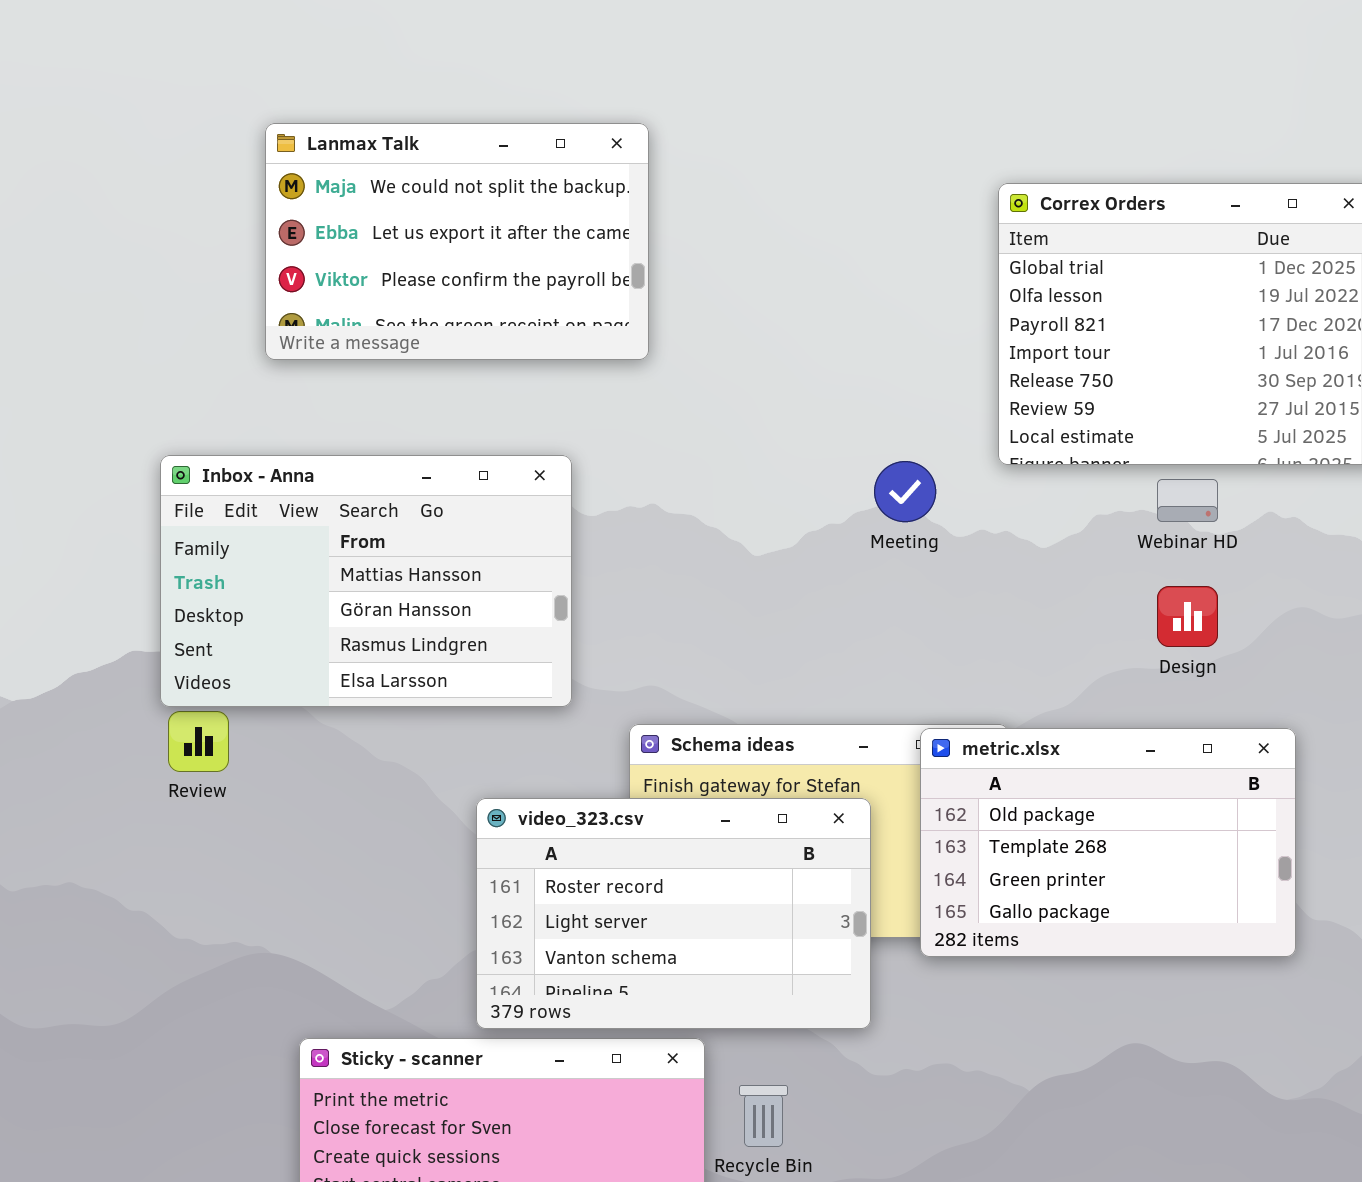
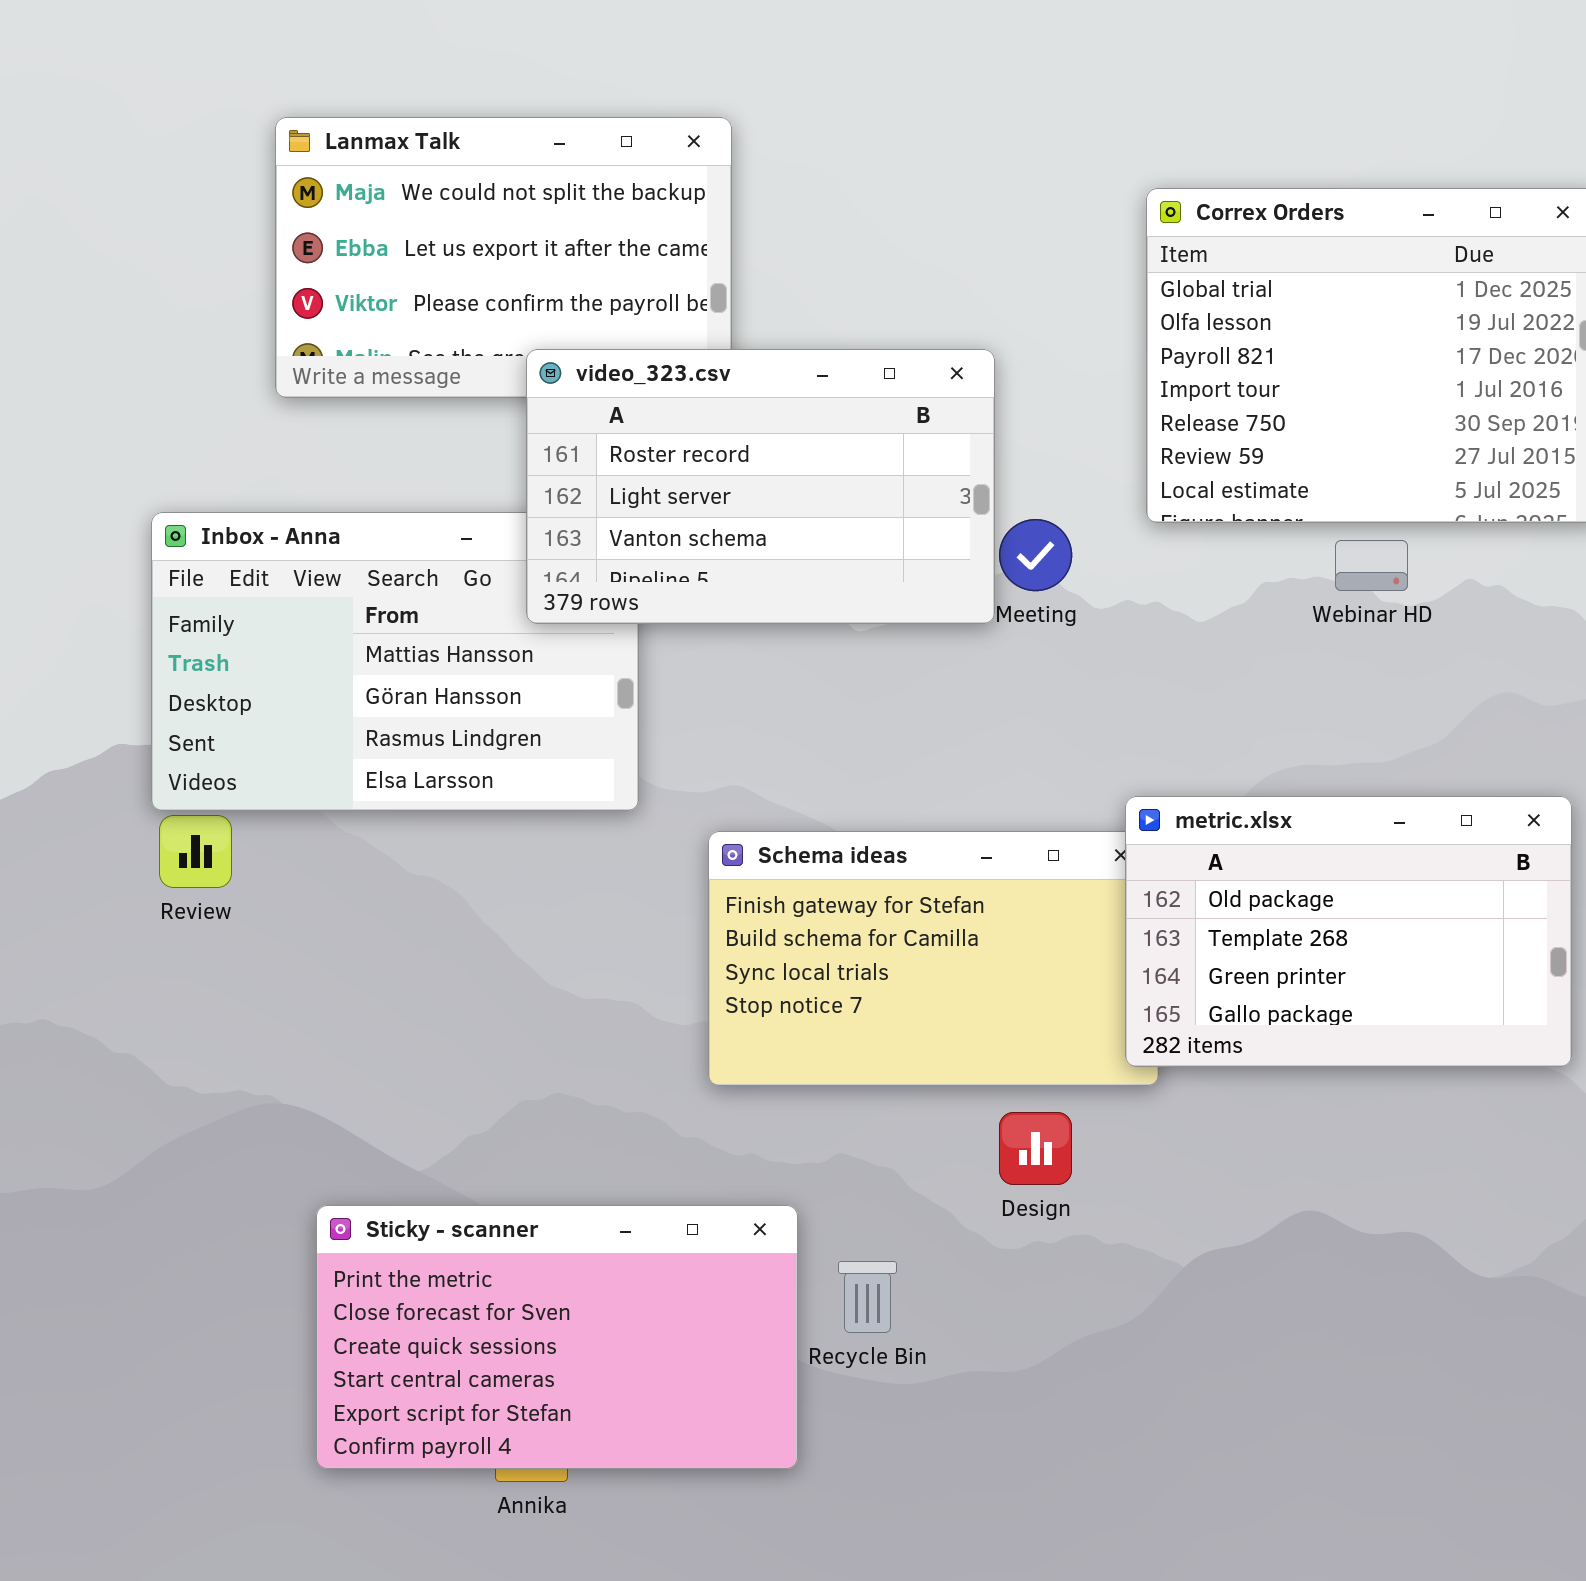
Design: [1157,586,1218,647] -> [999,1112,1072,1185], moved
metric.xlsx: [920,728,1296,957] -> [1125,796,1572,1067], moved
video_323.csv: [476,798,871,1029] -> [526,349,995,624], moved

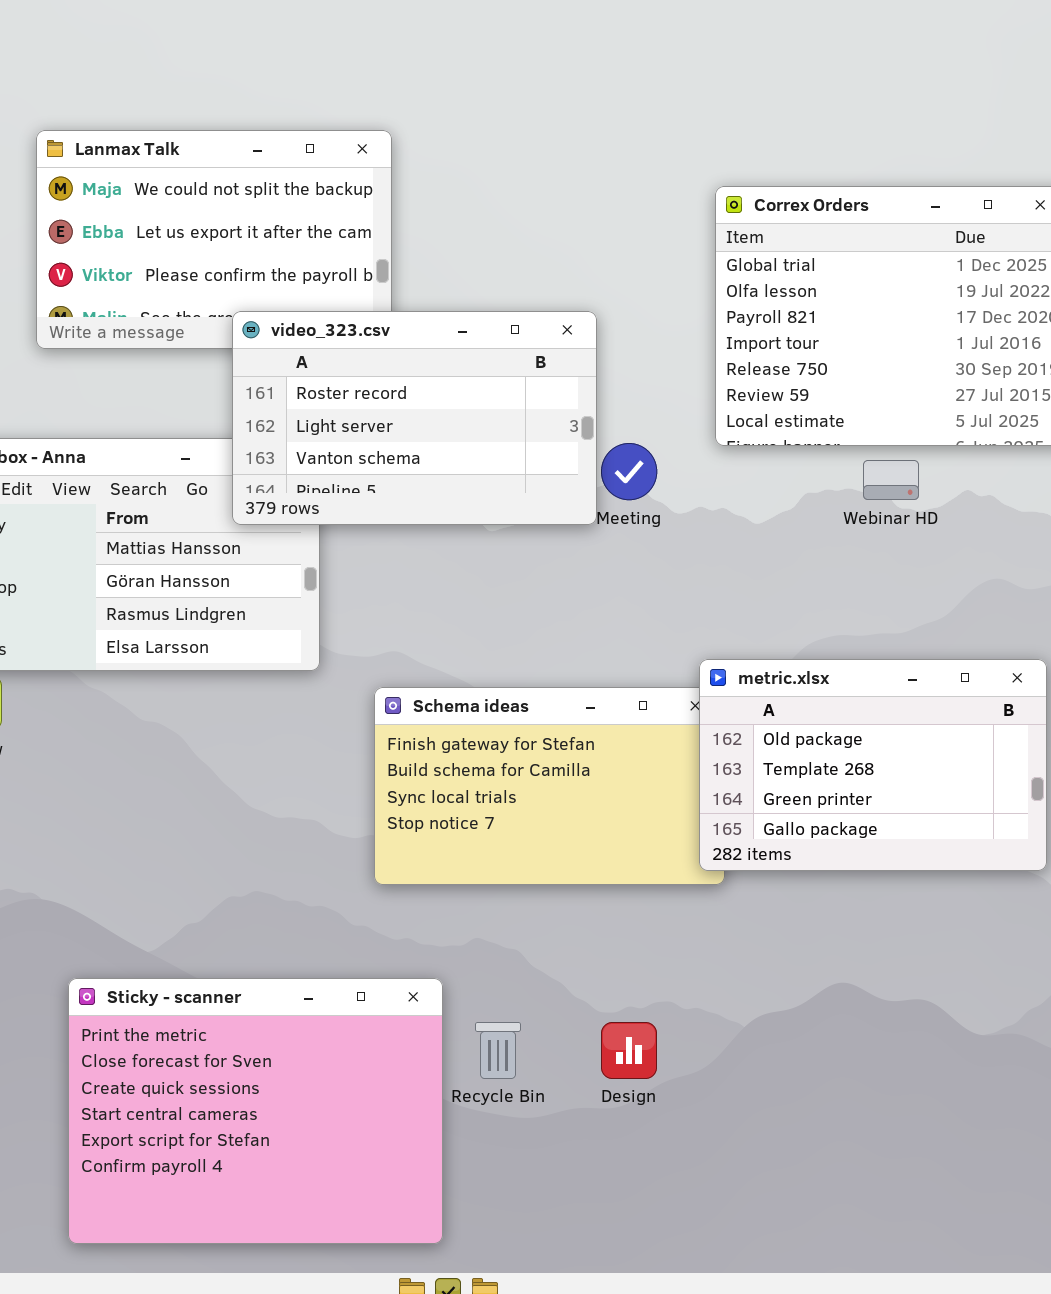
Design: [999,1112,1072,1185] -> [601,1022,657,1079], moved
Sticky - scanner: [316,1205,798,1469] -> [68,978,443,1244], resized

